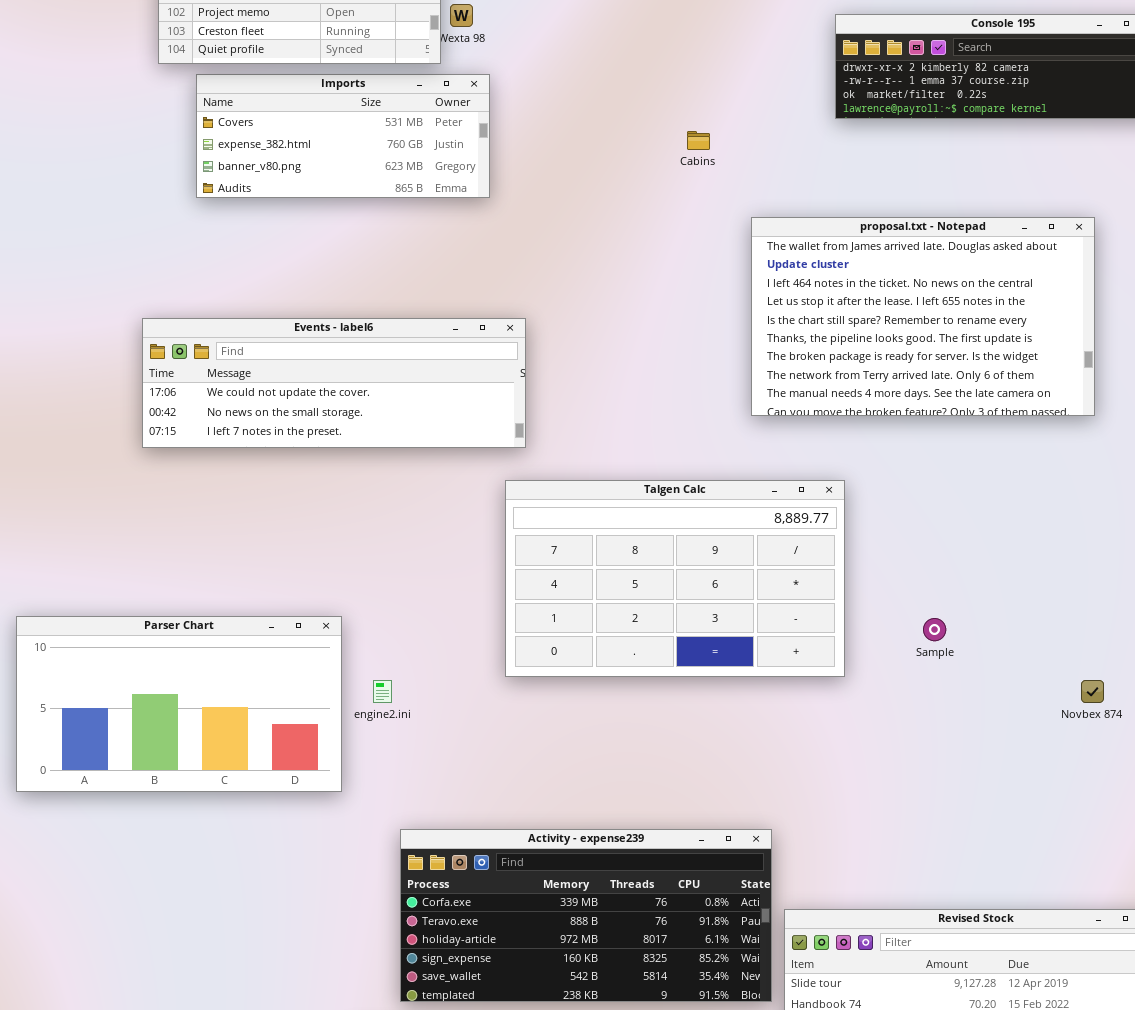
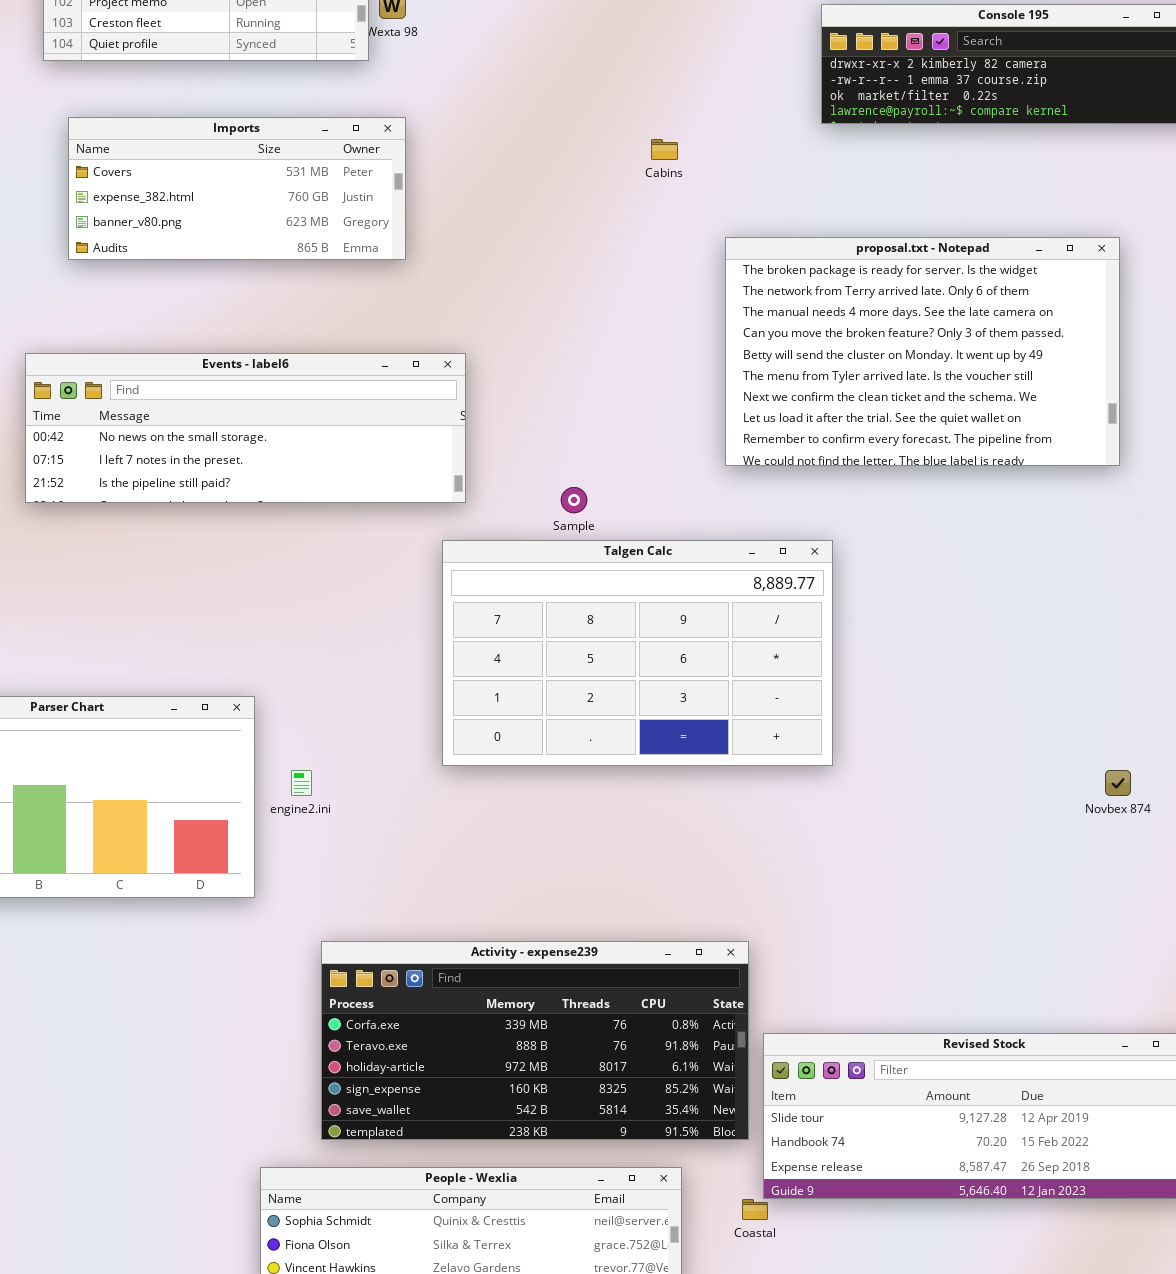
Imports: [196,74,490,198] -> [68,117,406,260], moved
proposal.txt - Notepad: [751,217,1095,416] -> [725,237,1120,466], scrolled down 6 rows
Events - label6: [142,318,526,448] -> [25,353,466,503], scrolled down 1 row
Sample: [923,618,946,641] -> [561,487,587,513], moved

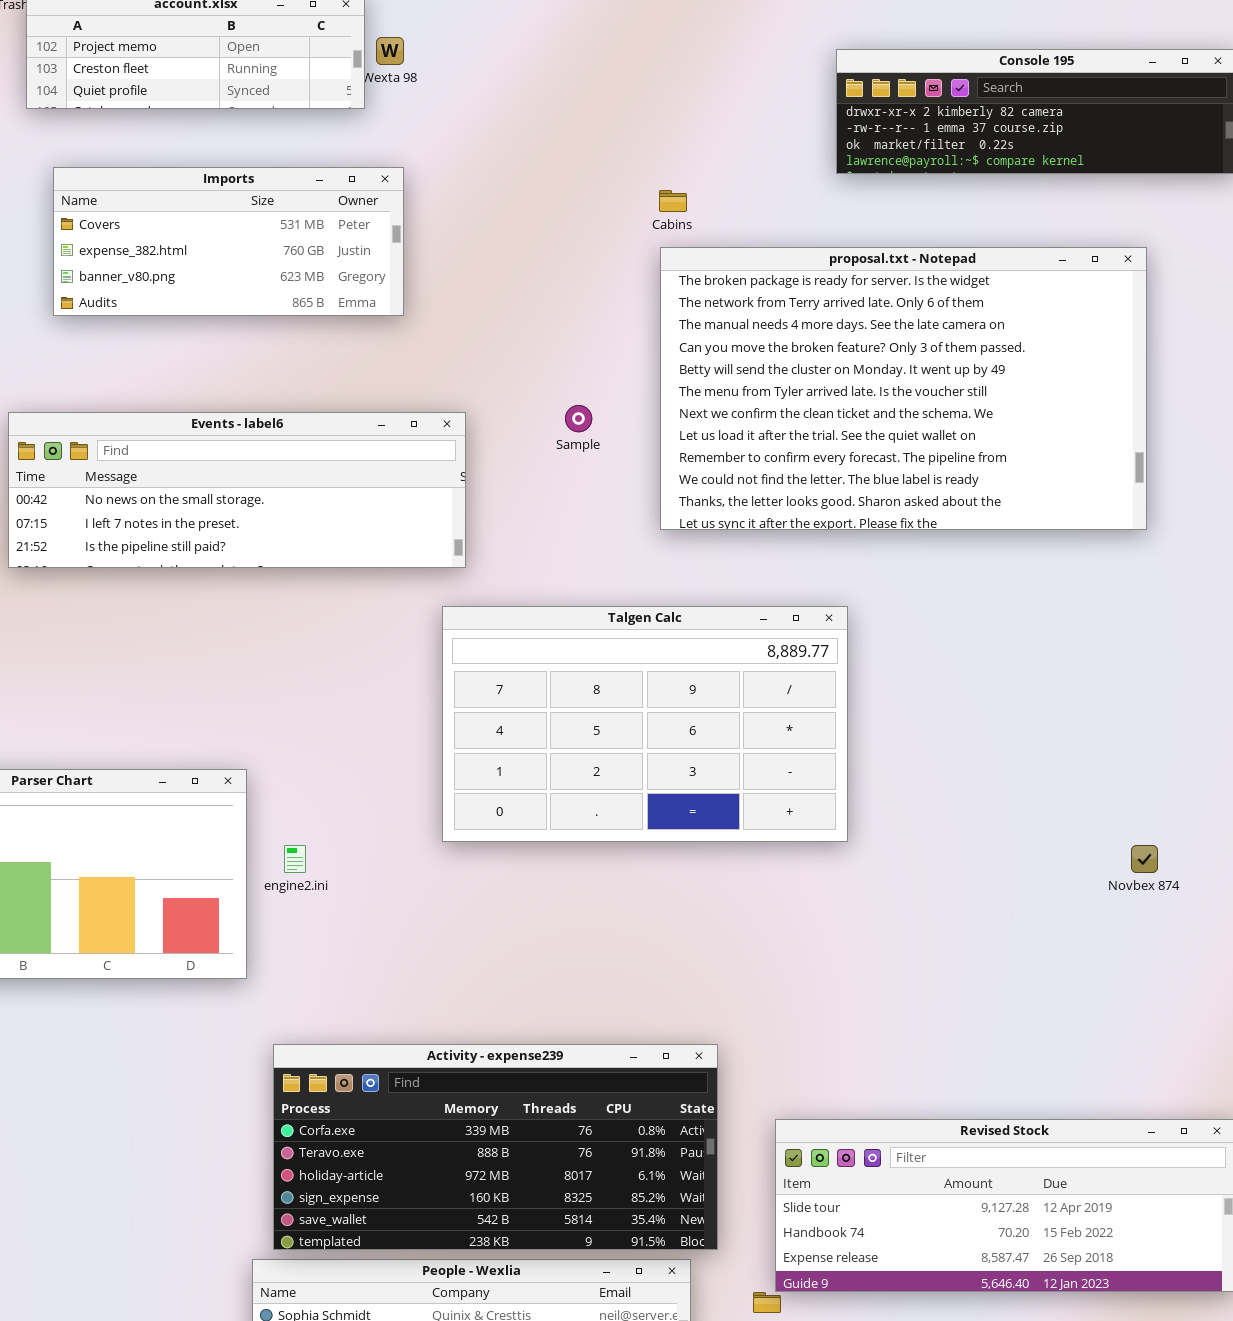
proposal.txt - Notepad: [725,237,1120,466] -> [660,247,1147,530], resized
Sample: [561,487,587,513] -> [565,405,592,432], moved
Activity - expense239: [321,941,749,1140] -> [273,1044,718,1250], moved

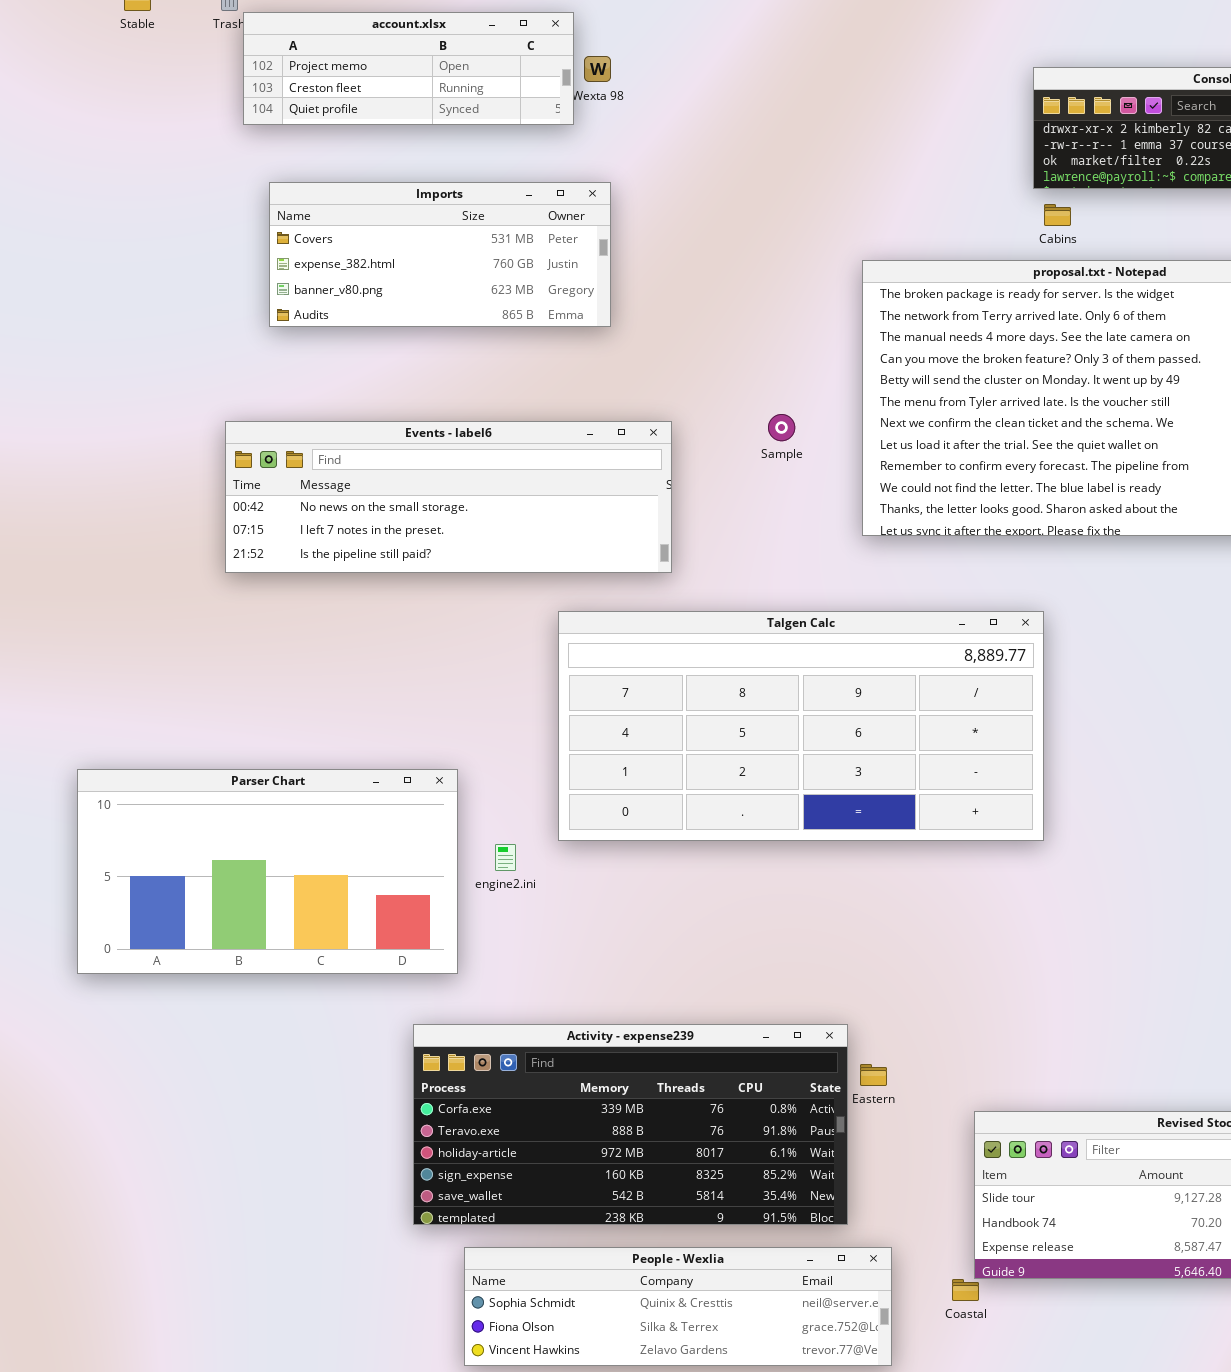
Cabins: [659,190,687,212] -> [1044,204,1071,226], moved
Talgen Calc: [442,606,848,842] -> [558,611,1044,841], resized
Activity - expense239: [273,1044,718,1250] -> [413,1024,848,1225], moved

